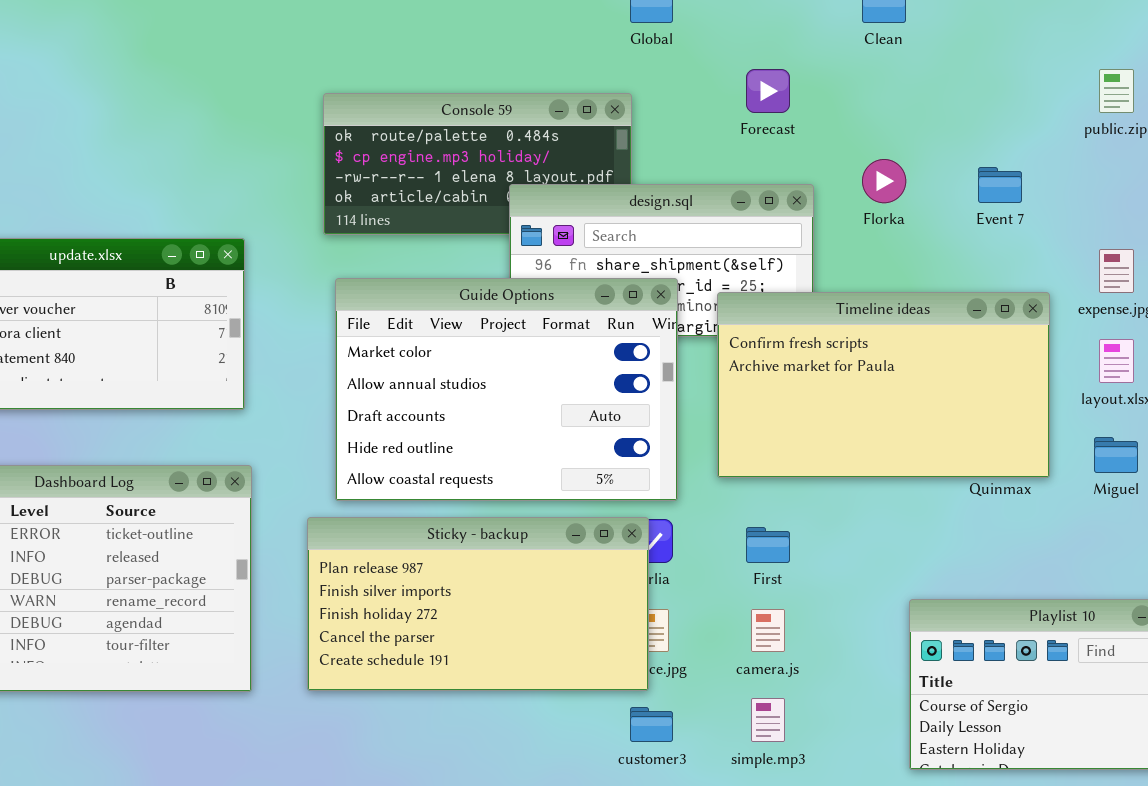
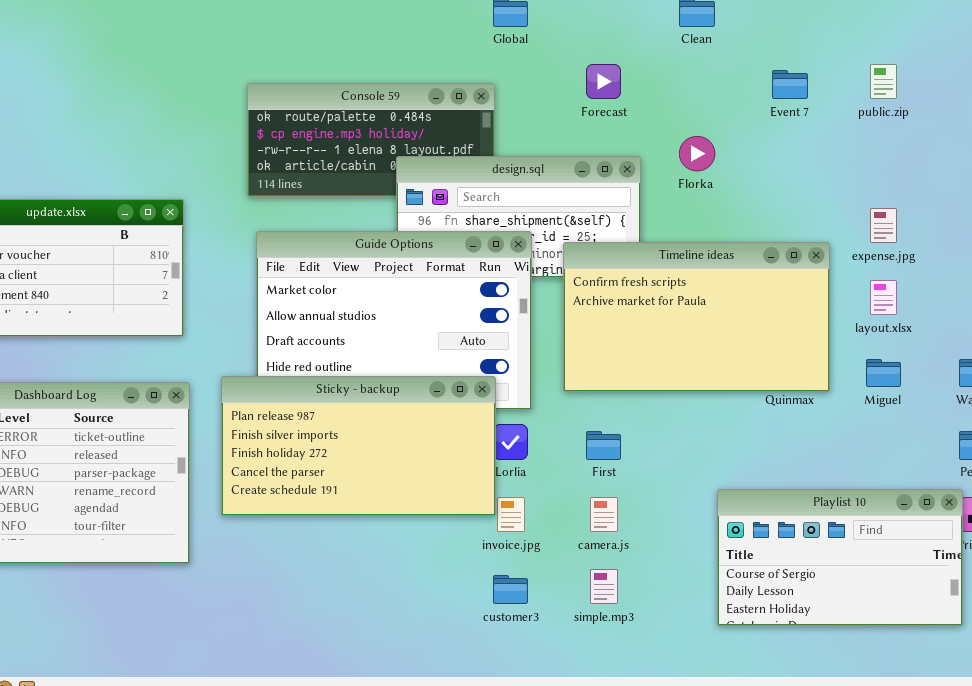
Event 7: [978,167,1022,203] -> [772,70,808,99], moved
Sticky - backup: [307,517,649,691] -> [221,376,496,516], moved

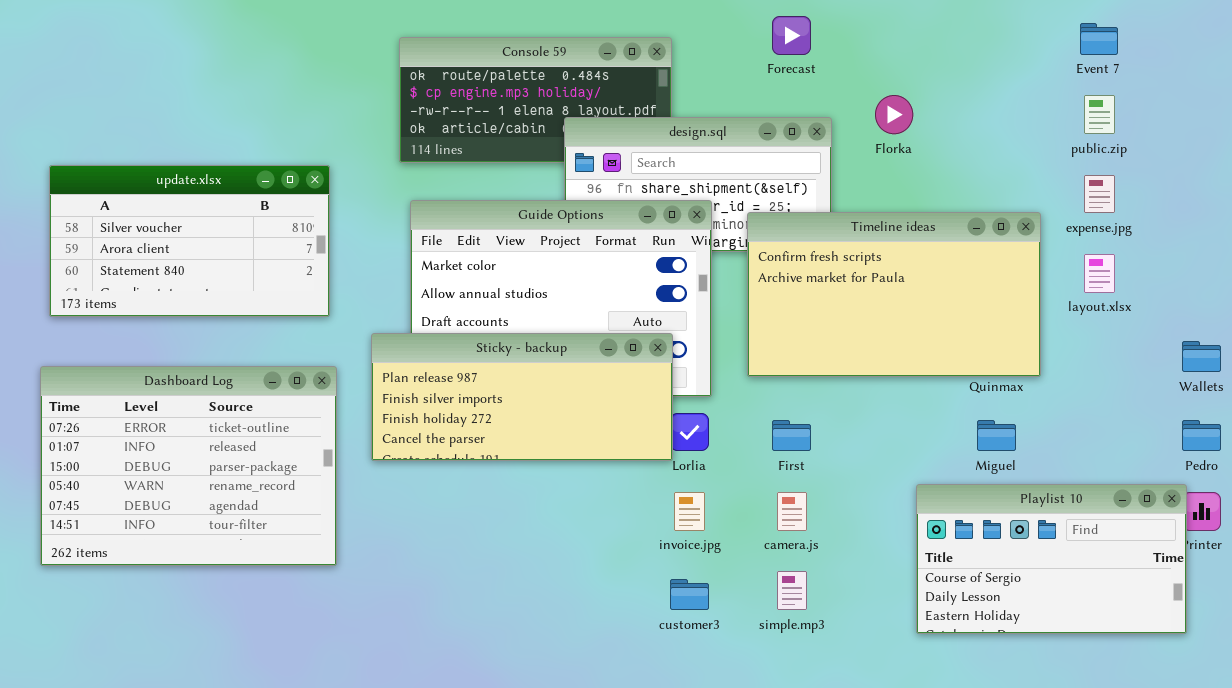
public.zip: [870,64,897,99] -> [1084,95,1115,134], moved
Event 7: [772,70,808,99] -> [1080,23,1118,55], moved
Miguel: [866,359,901,387] -> [977,420,1016,451], moved
Sticky - backup: [221,376,496,516] -> [371,333,673,461], moved, resized

